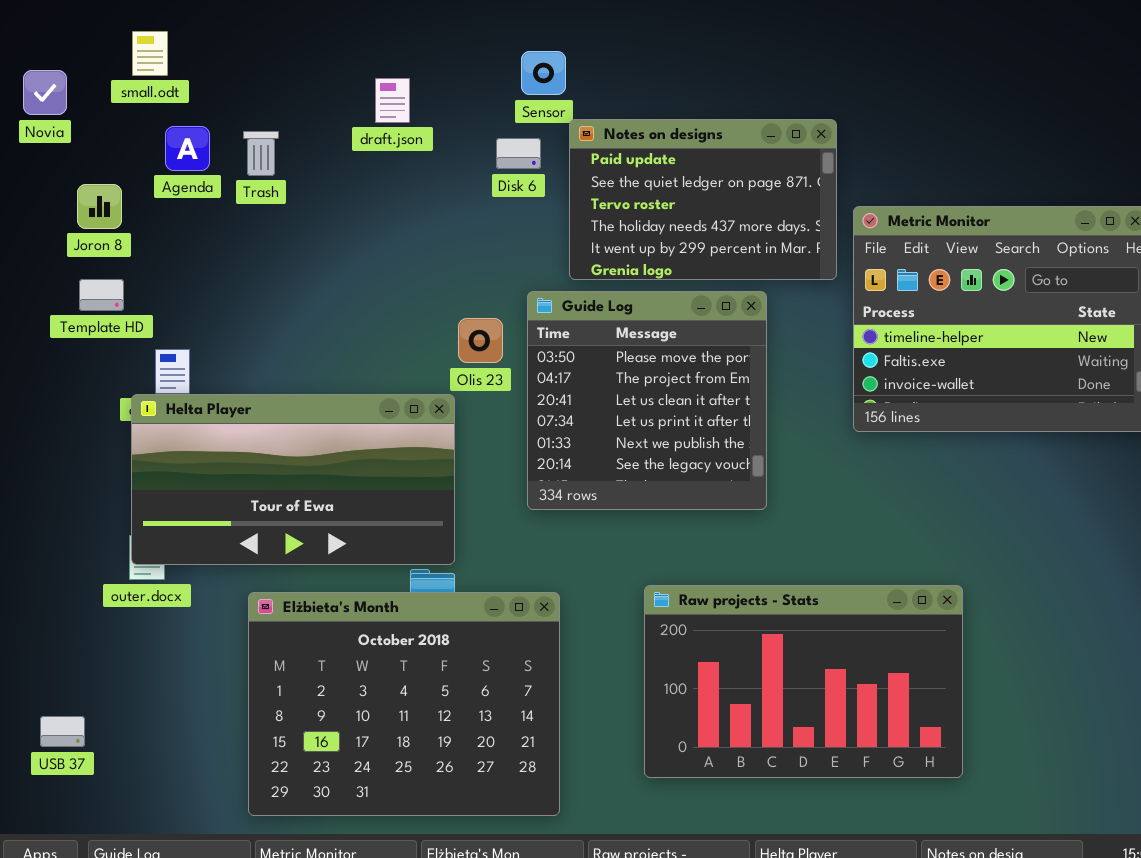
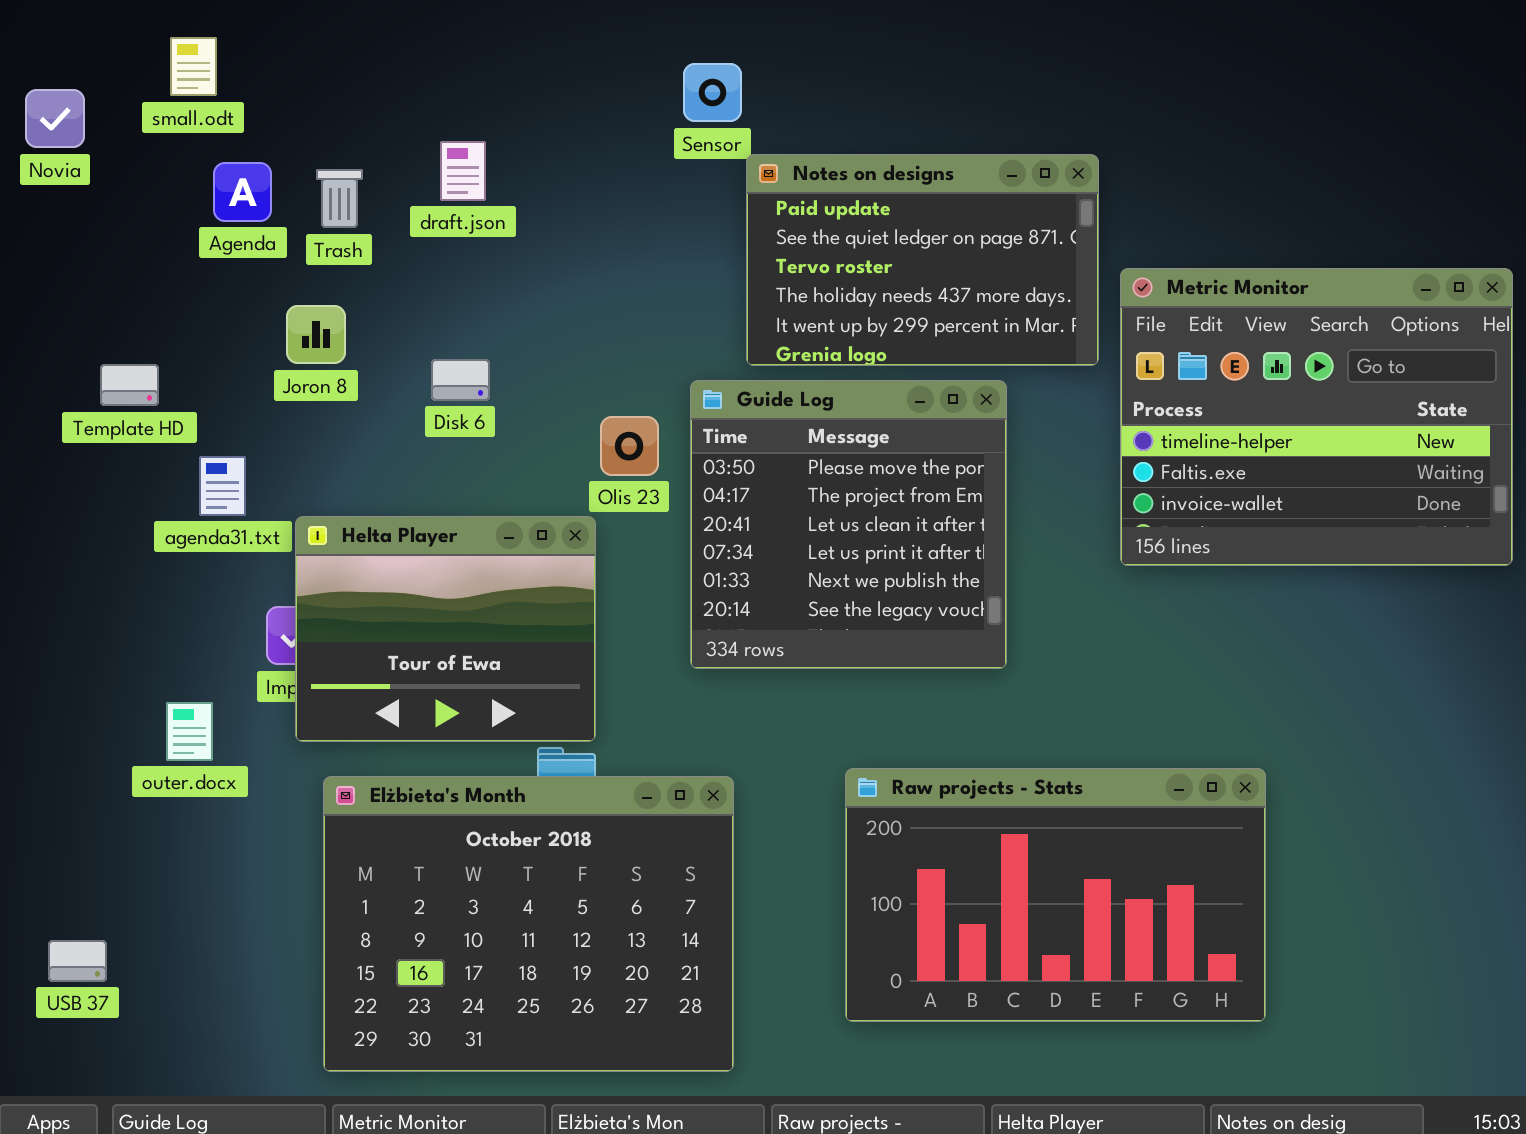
draft.json: [375,78,410,123] -> [440,141,486,201], moved
Disk 6: [496,138,541,169] -> [431,359,490,401], moved
Joron 8: [77,184,122,229] -> [286,305,346,364], moved
Helta Player: [131,394,455,565] -> [295,516,596,742], resized

